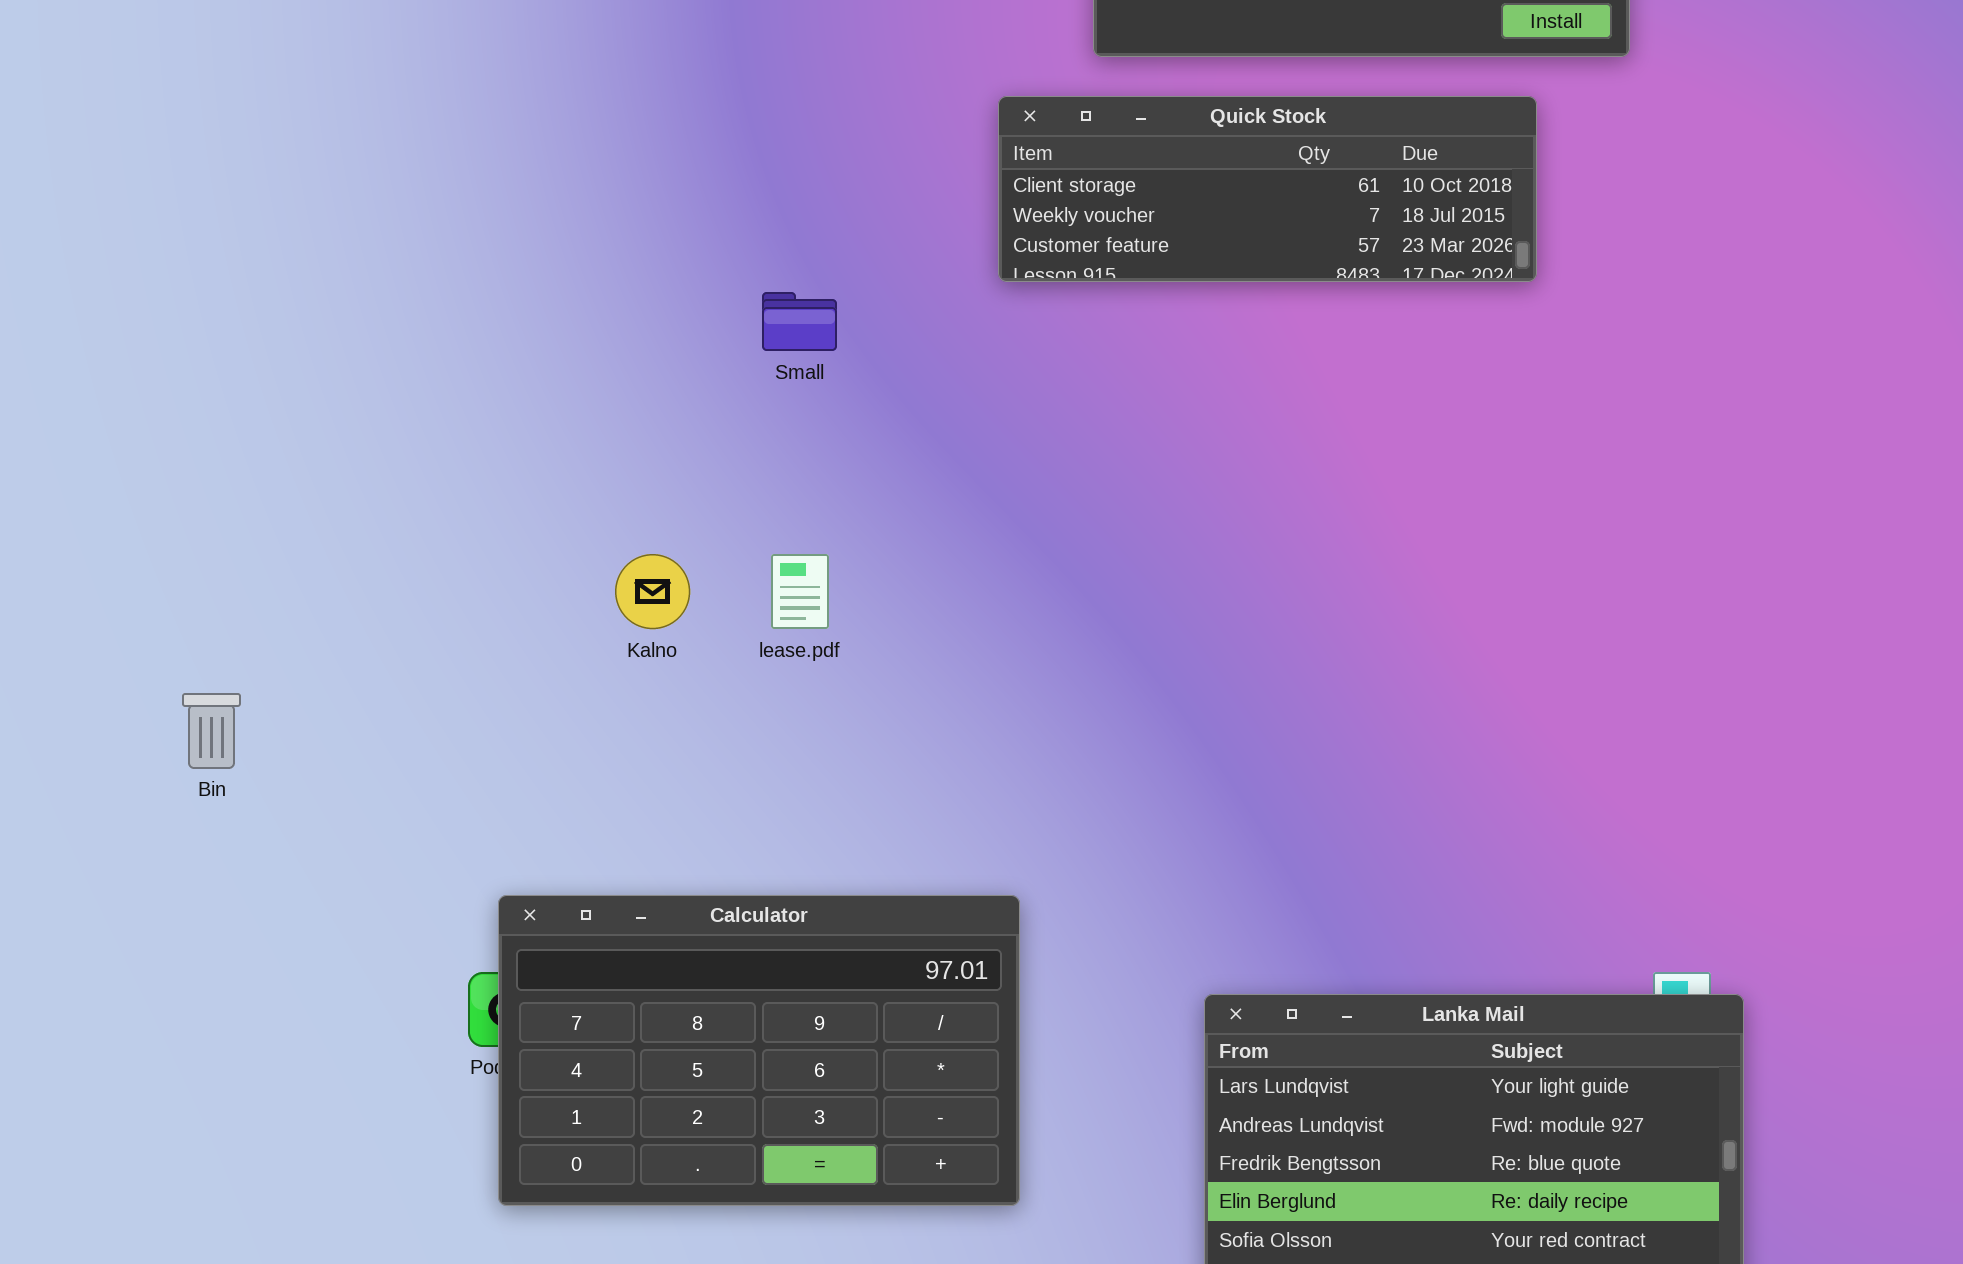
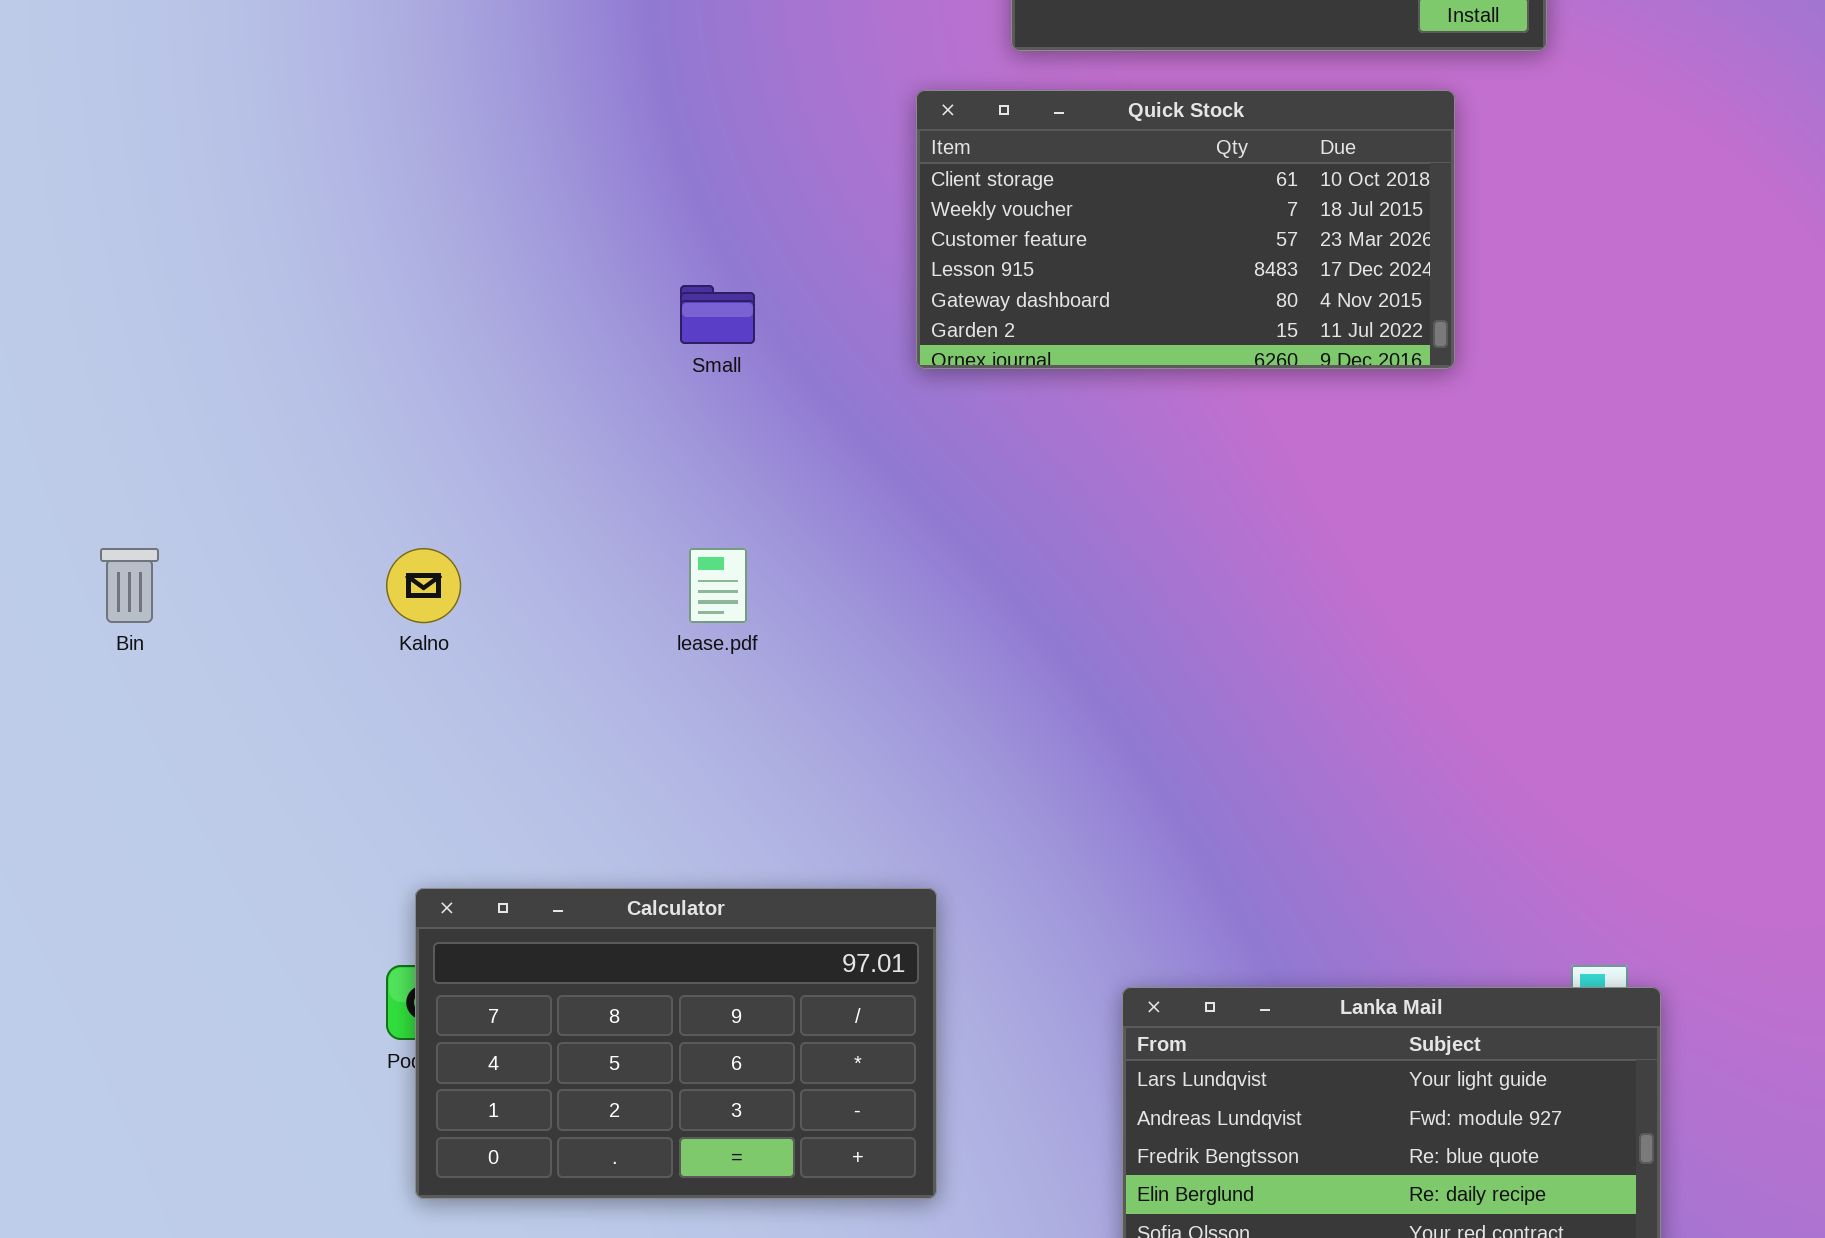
Quick Stock: [998,96,1537,282] -> [916,90,1455,369], resized
Kalno: [615,554,690,629] -> [386,548,461,623], moved
Bin: [182,693,241,769] -> [100,548,159,623], moved

